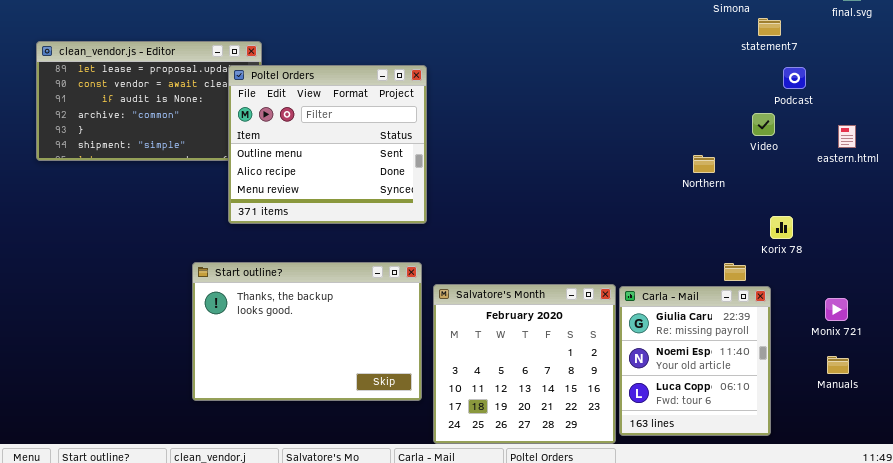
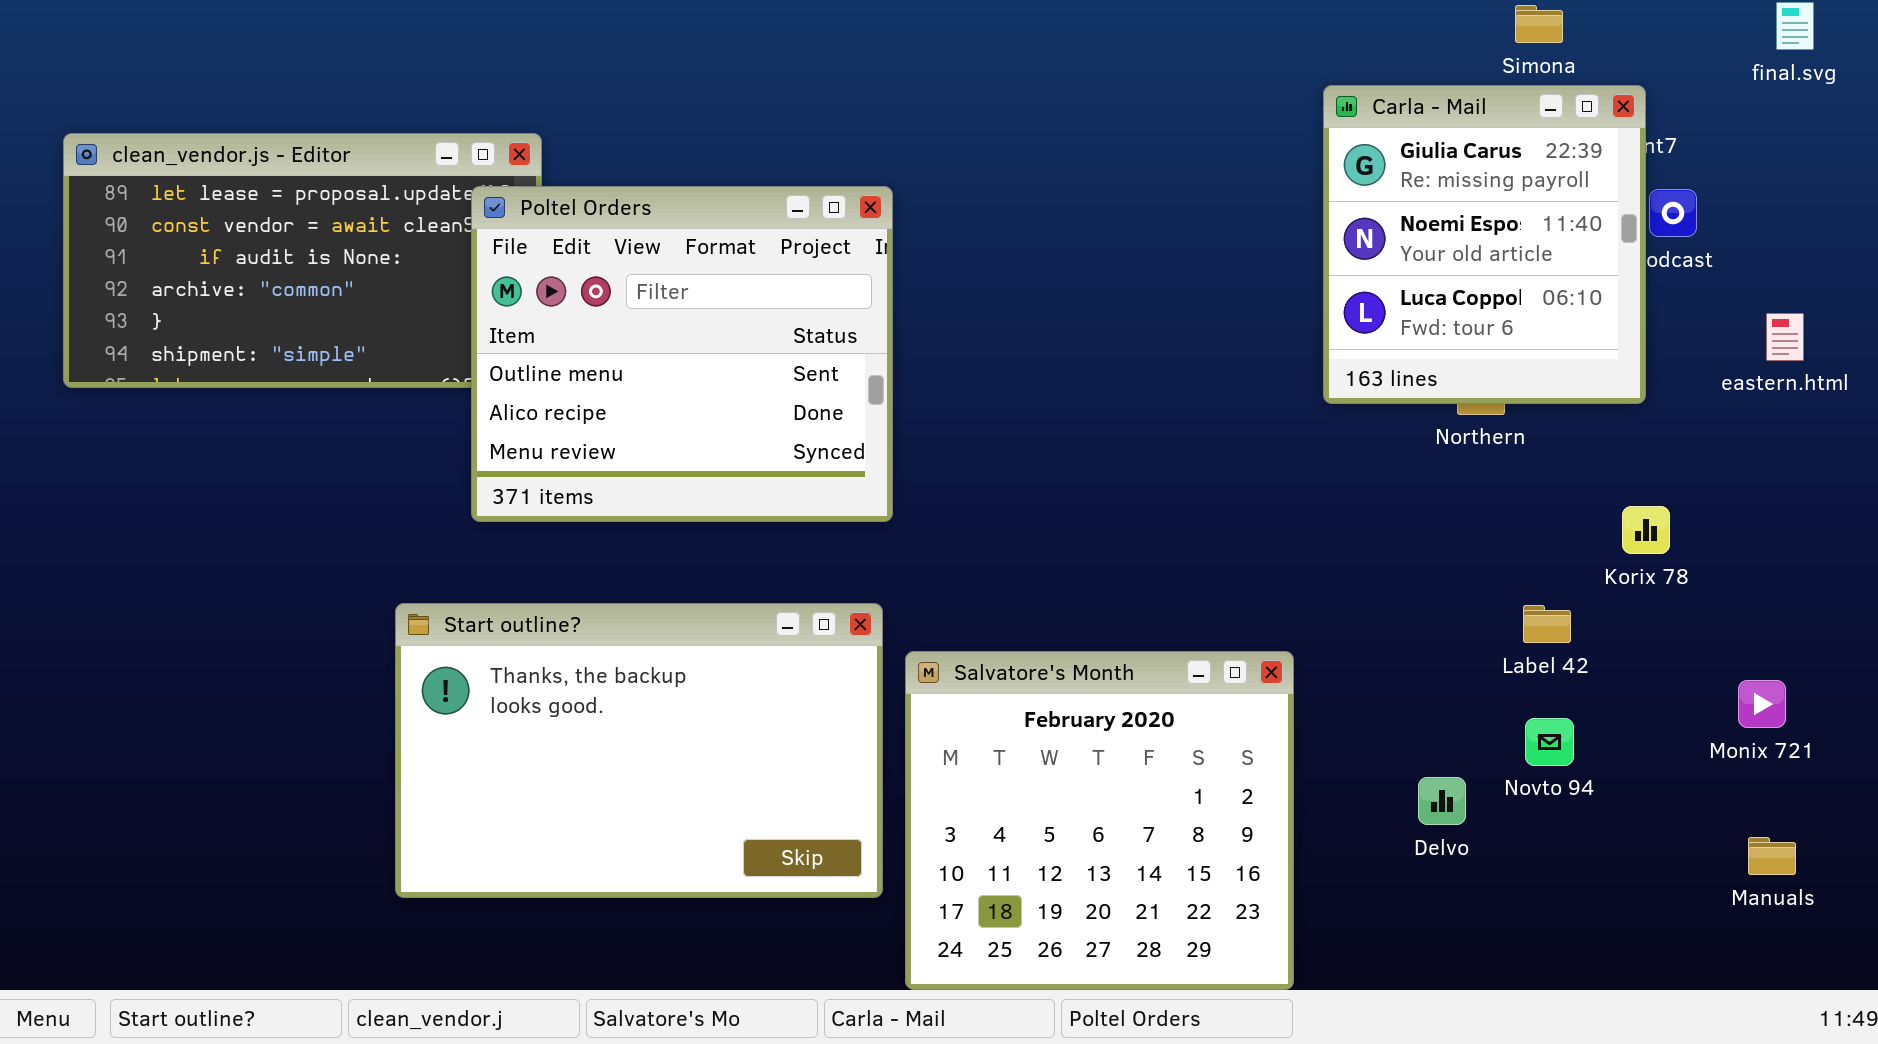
Carla - Mail: [619,286,771,436] -> [1323,85,1646,404], moved
Manuals: [827,356,849,374] -> [1748,837,1796,875], moved

